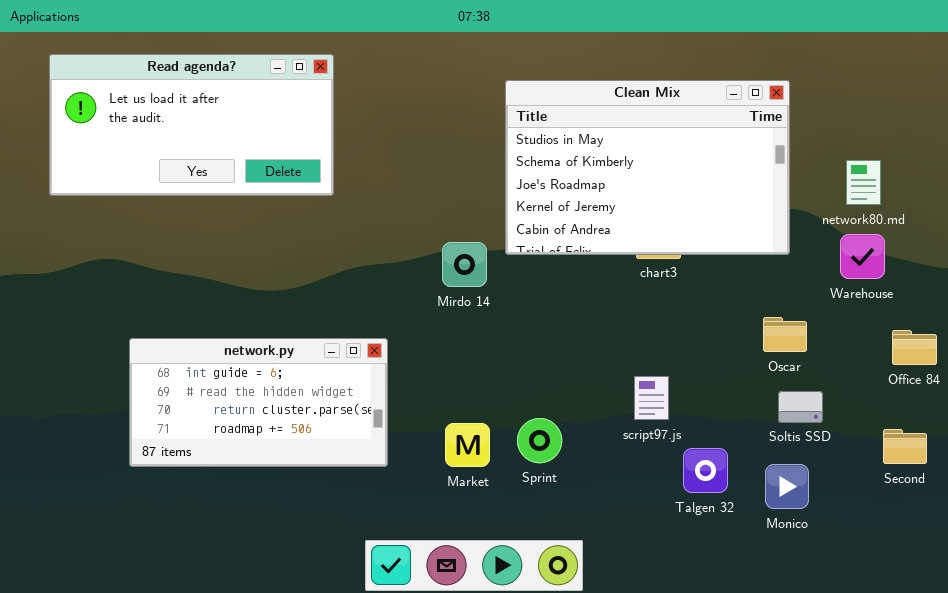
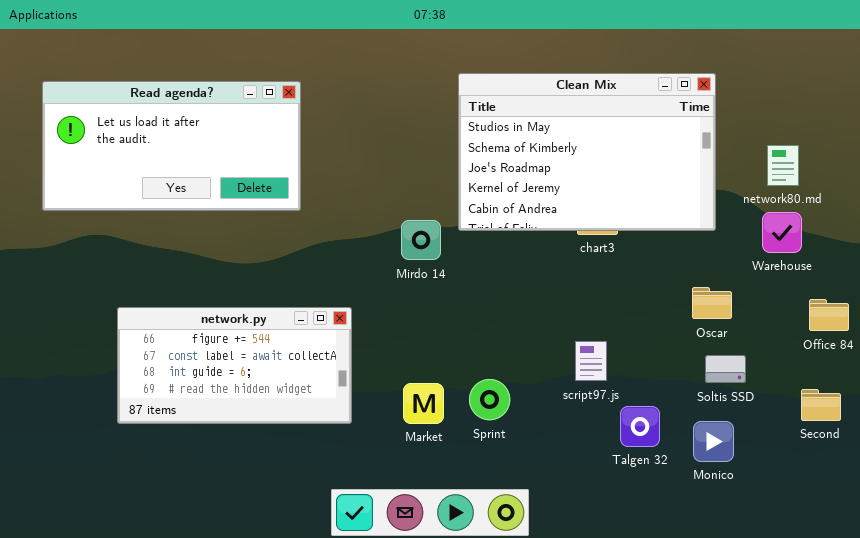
Read agenda?: [49,54,334,196] -> [42,81,301,211], moved
network.py: [129,338,388,467] -> [117,307,352,424], scrolled up 2 rows

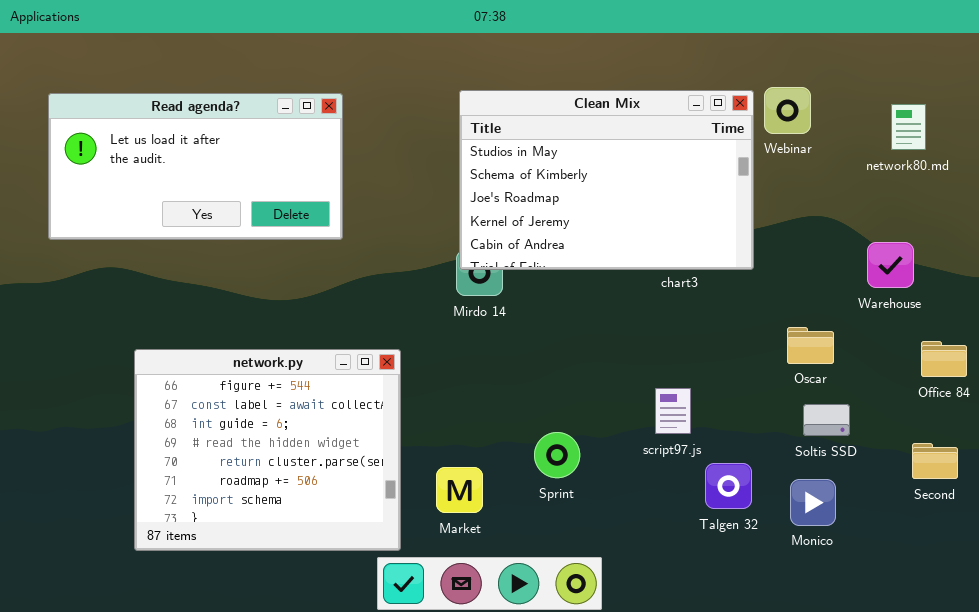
Clean Mix: [458,73,716,231] -> [459,90,754,270], moved
network80.md: [767,145,799,186] -> [891,104,926,150], moved
network.py: [117,307,352,424] -> [134,349,401,551], resized
Market: [403,383,444,424] -> [436,467,483,513], moved

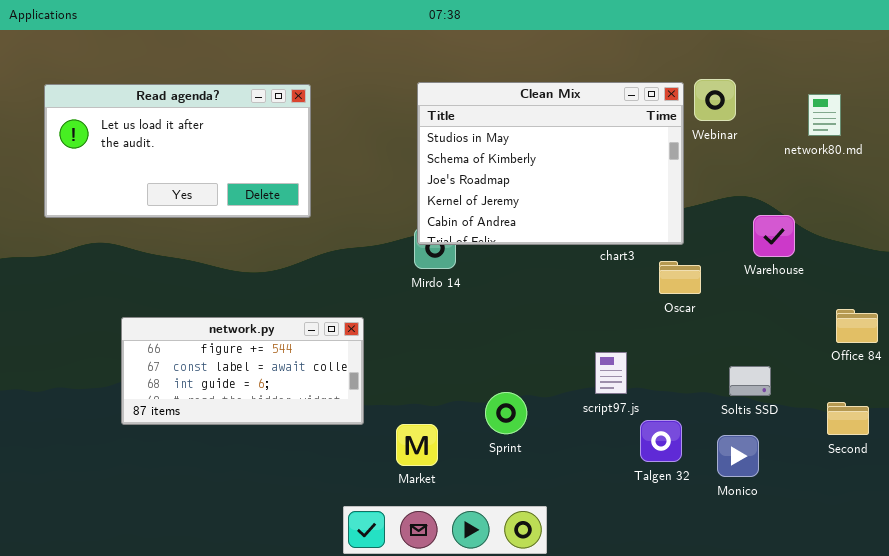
Warehouse: [867,242,914,288] -> [753,215,795,257], moved
Oscar: [787,327,834,364] -> [659,261,701,294], moved
network.py: [134,349,401,551] -> [121,317,364,425], resized

